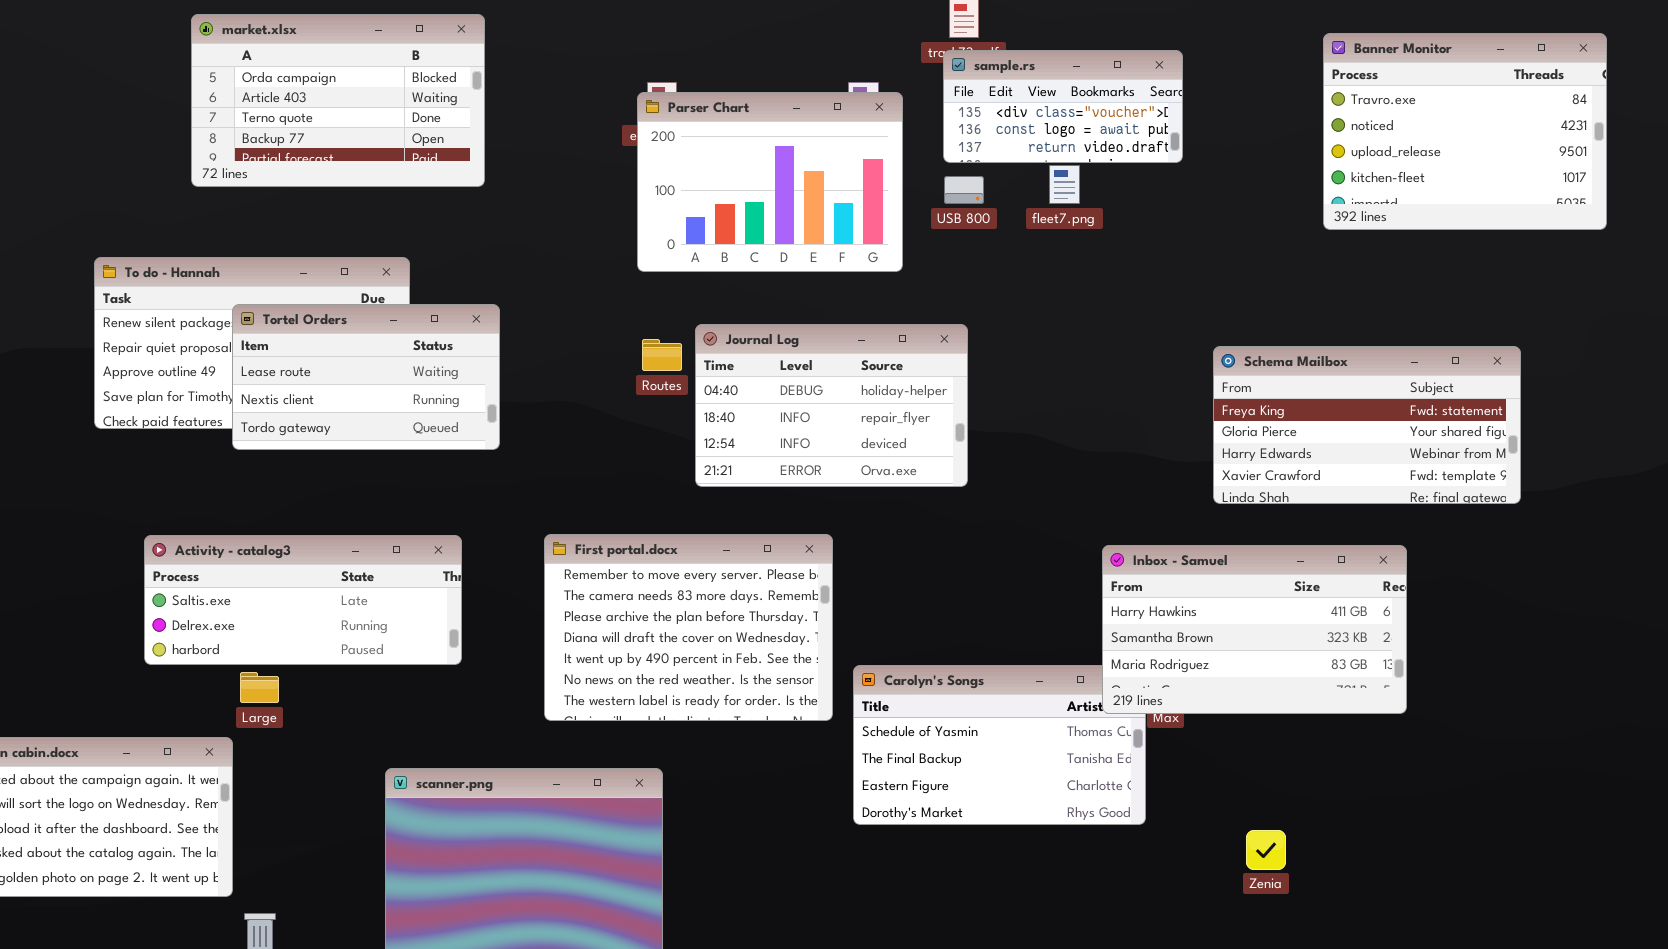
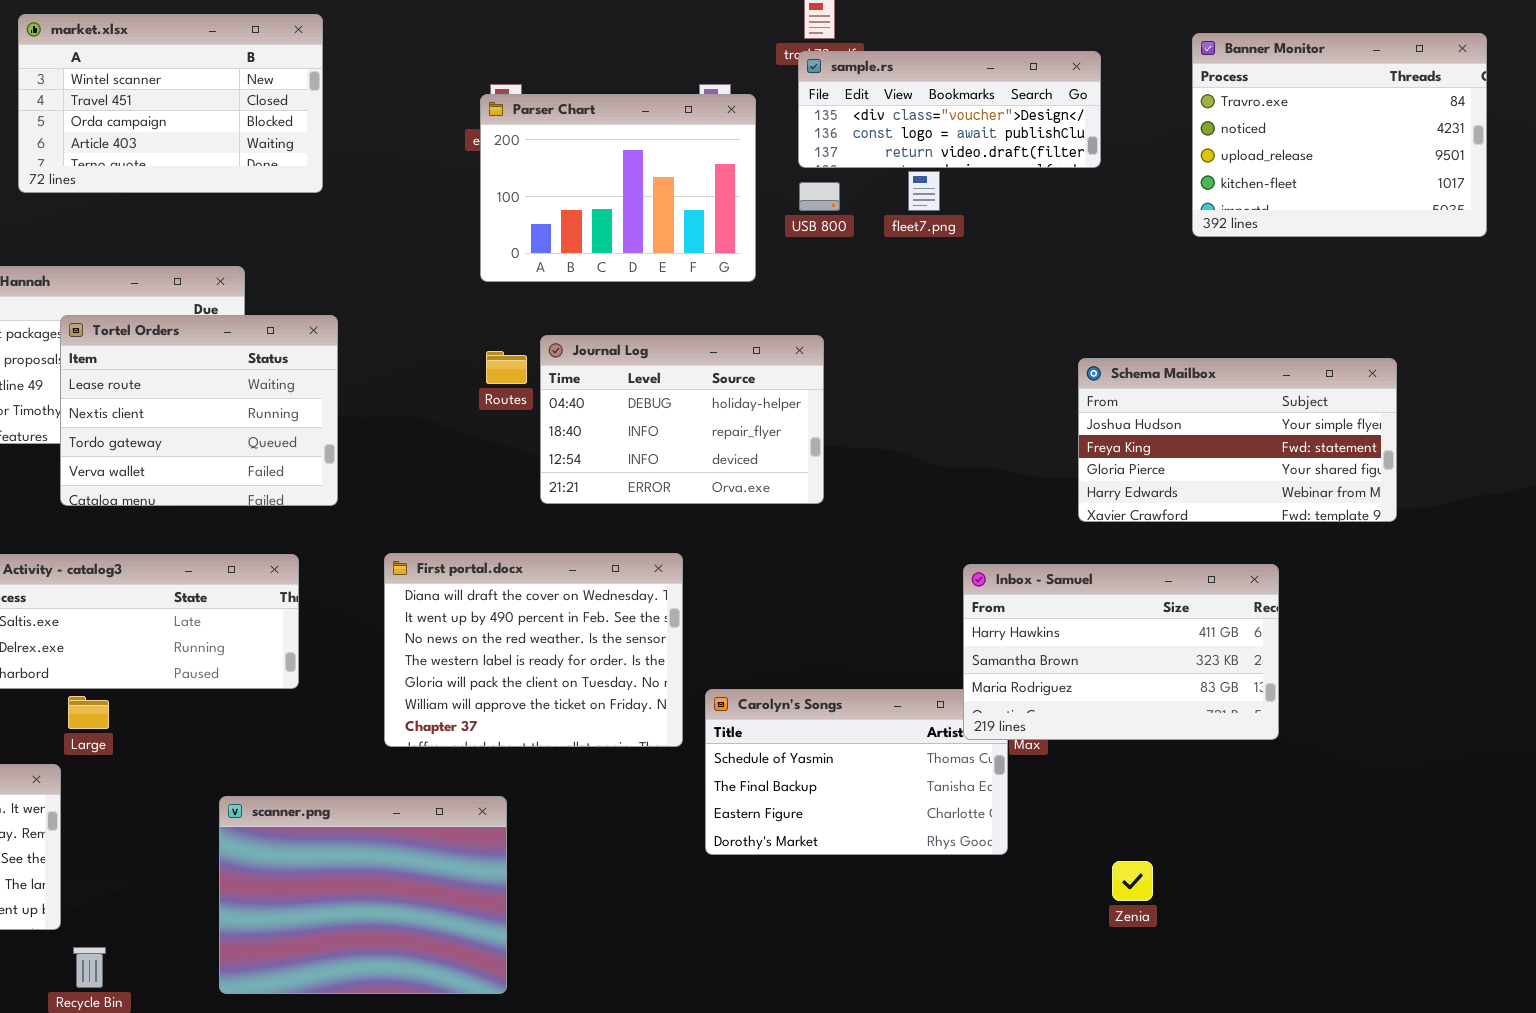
market.xlsx: [191,14,485,187] -> [18,14,323,193], scrolled up 2 rows
sample.rs: [943,50,1183,163] -> [798,51,1101,168], resized
Tortel Orders: [232,304,500,450] -> [60,315,338,506], resized
Schema Mailbox: [1213,346,1521,504] -> [1078,358,1397,522], scrolled up 1 row
First portal.docx: [544,534,833,721] -> [384,553,683,747], scrolled down 3 rows

